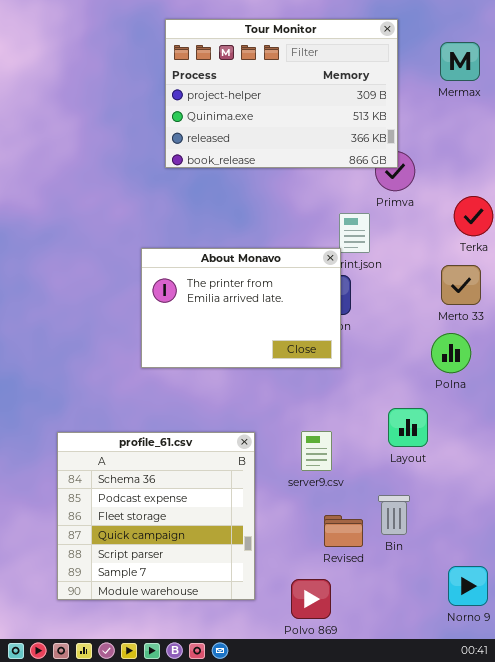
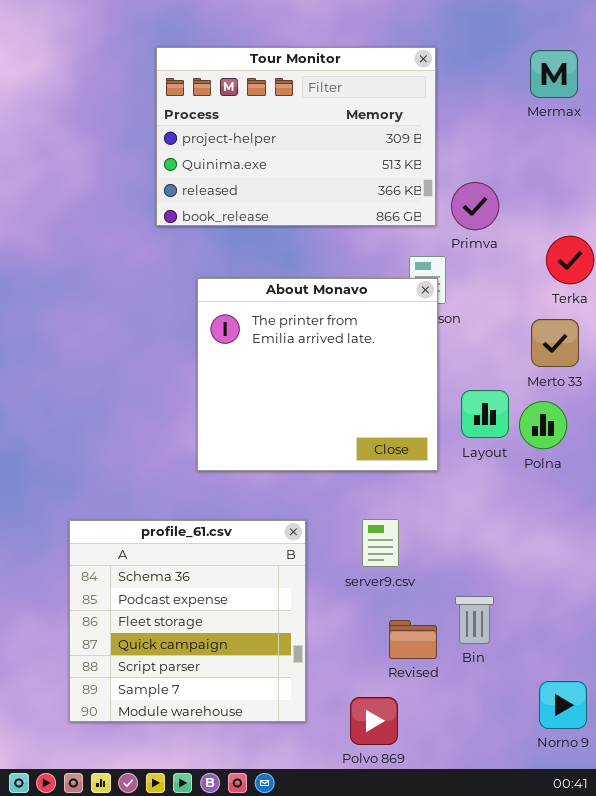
Tour Monitor: [165,19,398,168] -> [156,47,436,226], moved
About Monavo: [141,248,341,368] -> [197,278,438,471], moved, resized
Layout: [388,408,428,447] -> [461,390,509,438], moved

